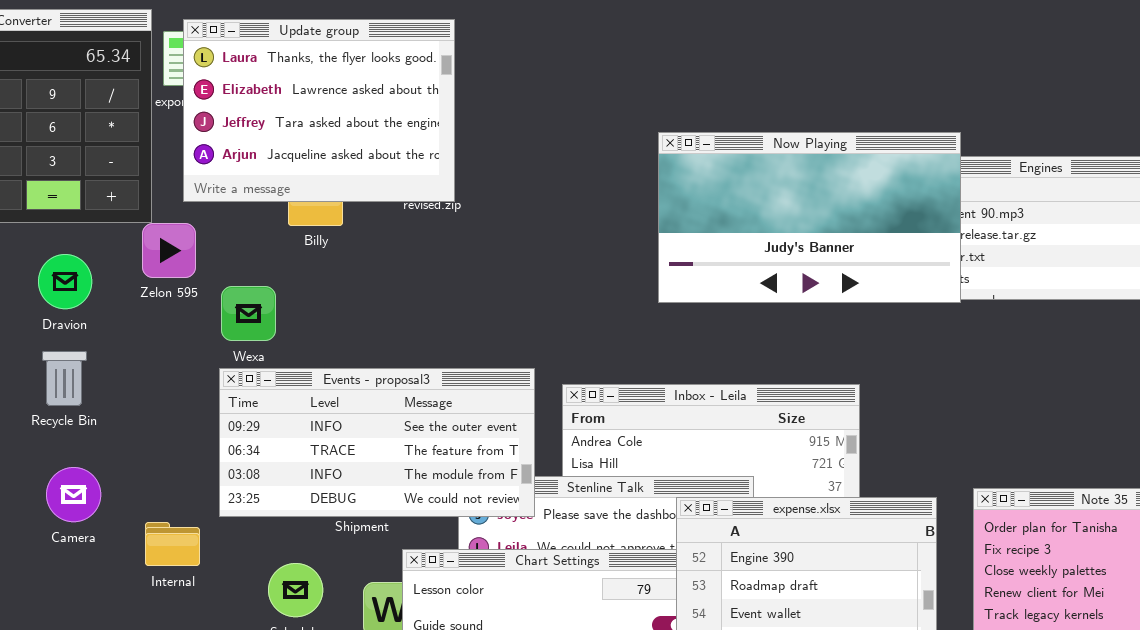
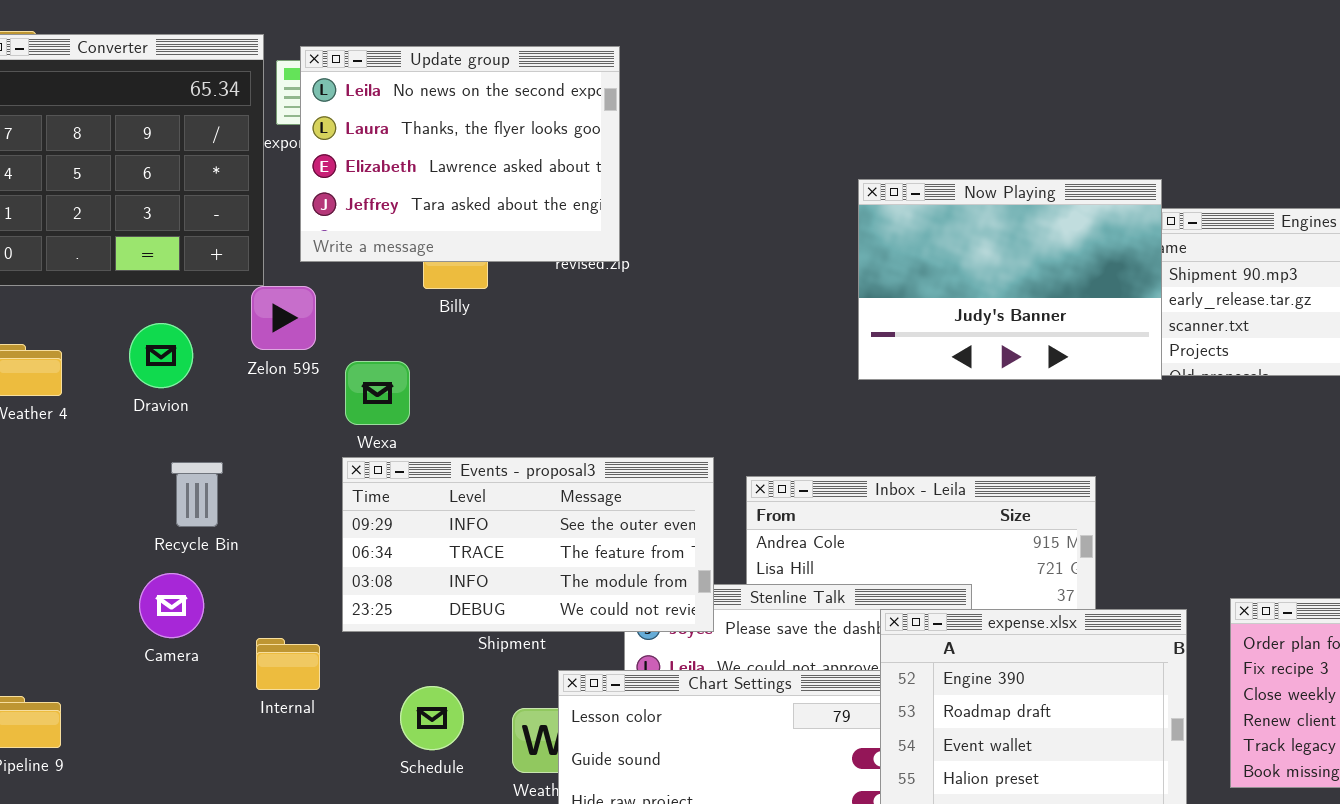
Update group: [183,19,455,202] -> [300,46,620,262], scrolled up 1 row
Now Playing: [658,132,961,303] -> [858,179,1162,380], resized
Recycle Bin: [42,351,87,406] -> [171,462,223,527], moved

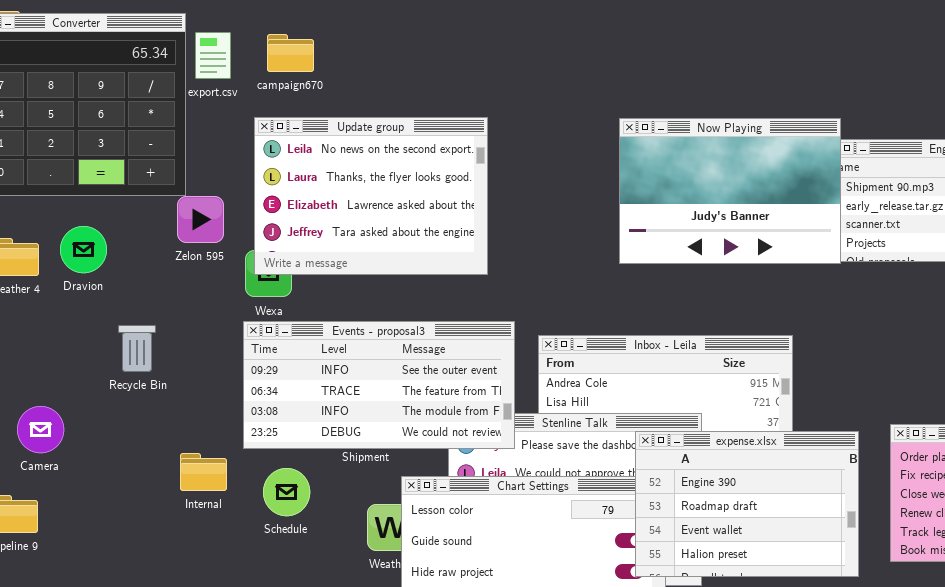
Update group: [300,46,620,262] -> [254,117,488,275], moved
Dravion: [129,323,193,388] -> [60,226,107,273], moved
Camera: [139,573,204,638] -> [17,406,64,453], moved
Schedule: [400,686,464,750] -> [263,468,310,516], moved

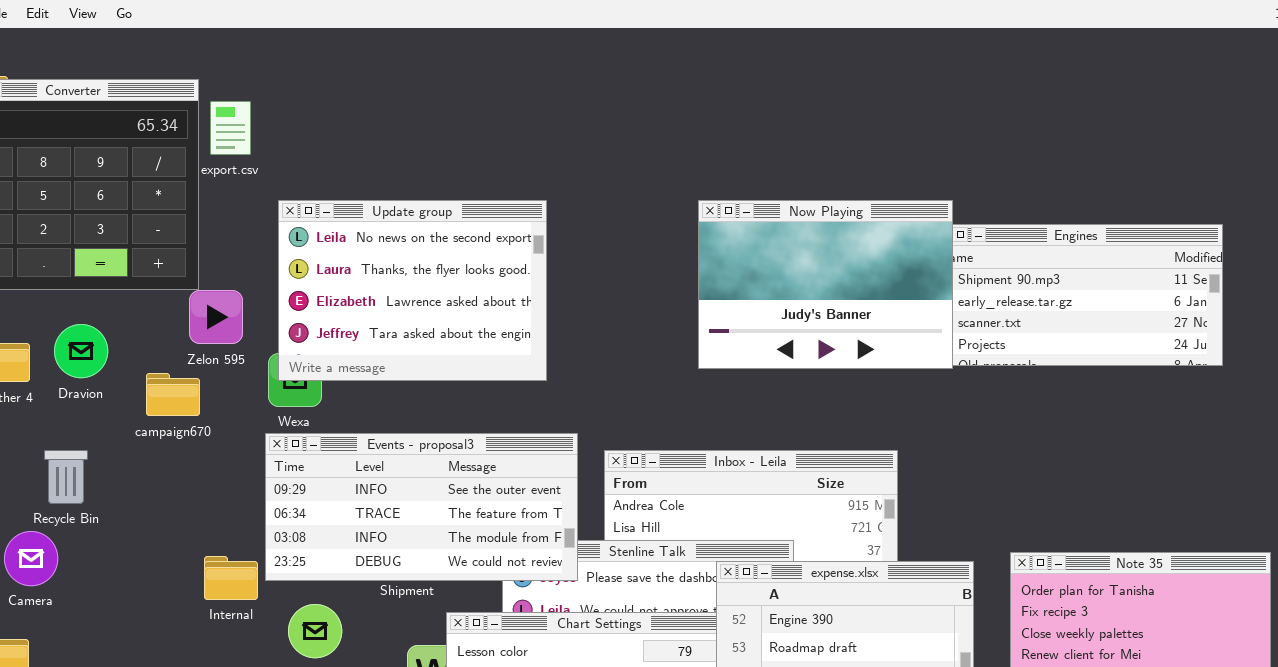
campaign670: [267,34,314,72] -> [146,373,200,416], moved
Recycle Bin: [118,325,156,372] -> [44,450,88,504], moved
Internal: [180,453,227,491] -> [204,556,258,600], moved

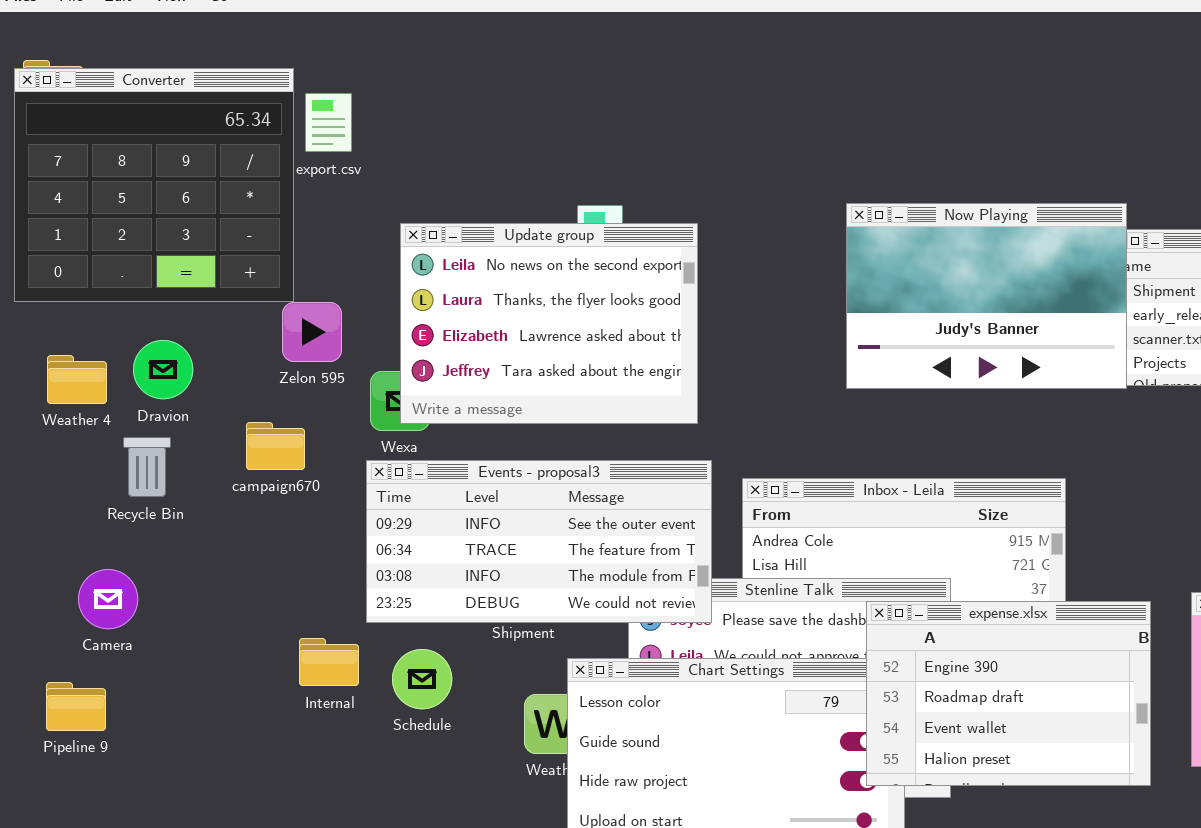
Update group: [278,200,547,381] -> [400,223,698,424], moved
campaign670: [146,373,200,416] -> [246,422,305,470], moved
Recycle Bin: [44,450,88,504] -> [123,437,171,497], moved
Internal: [204,556,258,600] -> [299,638,359,686], moved

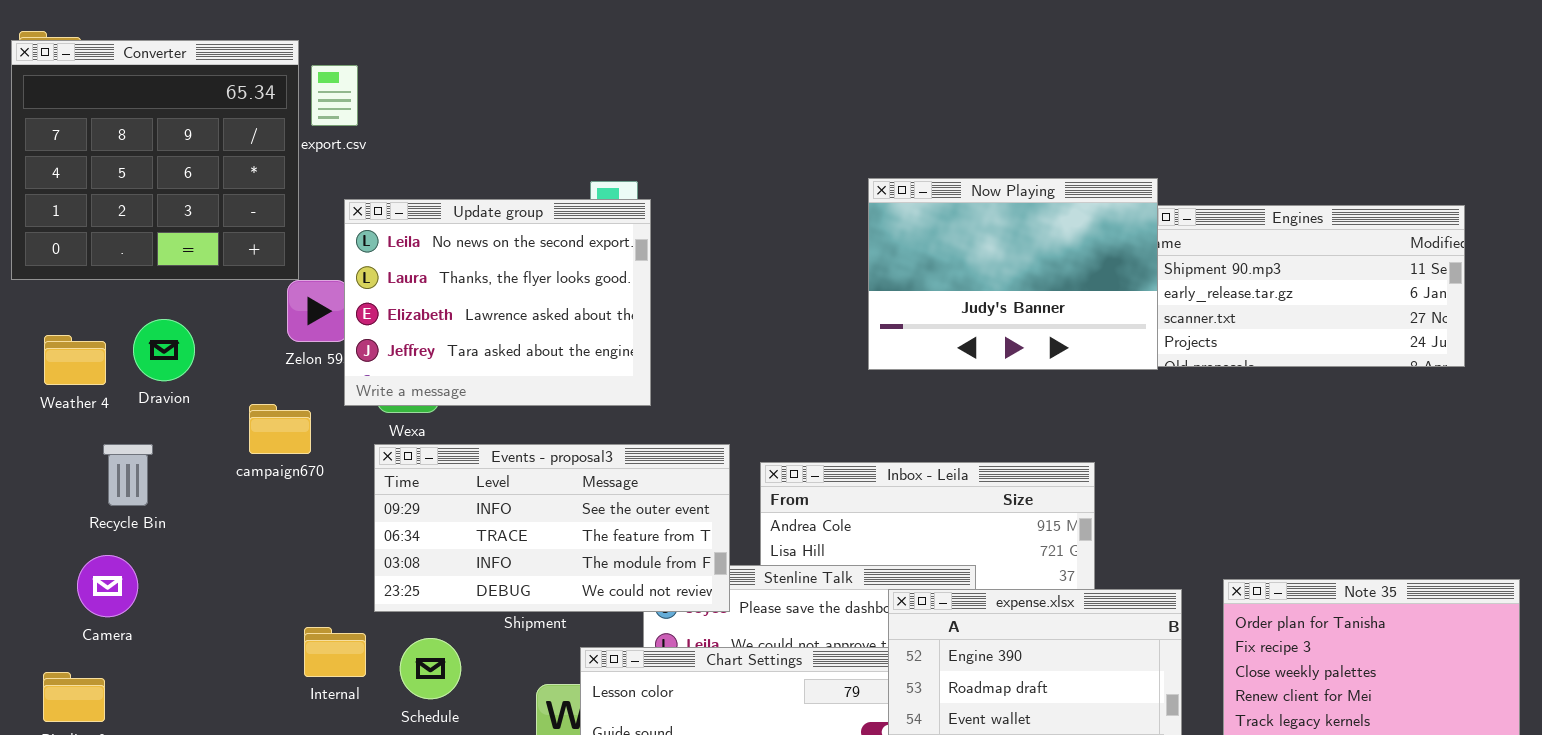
Update group: [400,223,698,424] -> [344,199,651,406], moved
Recycle Bin: [123,437,171,497] -> [103,444,153,506], moved

